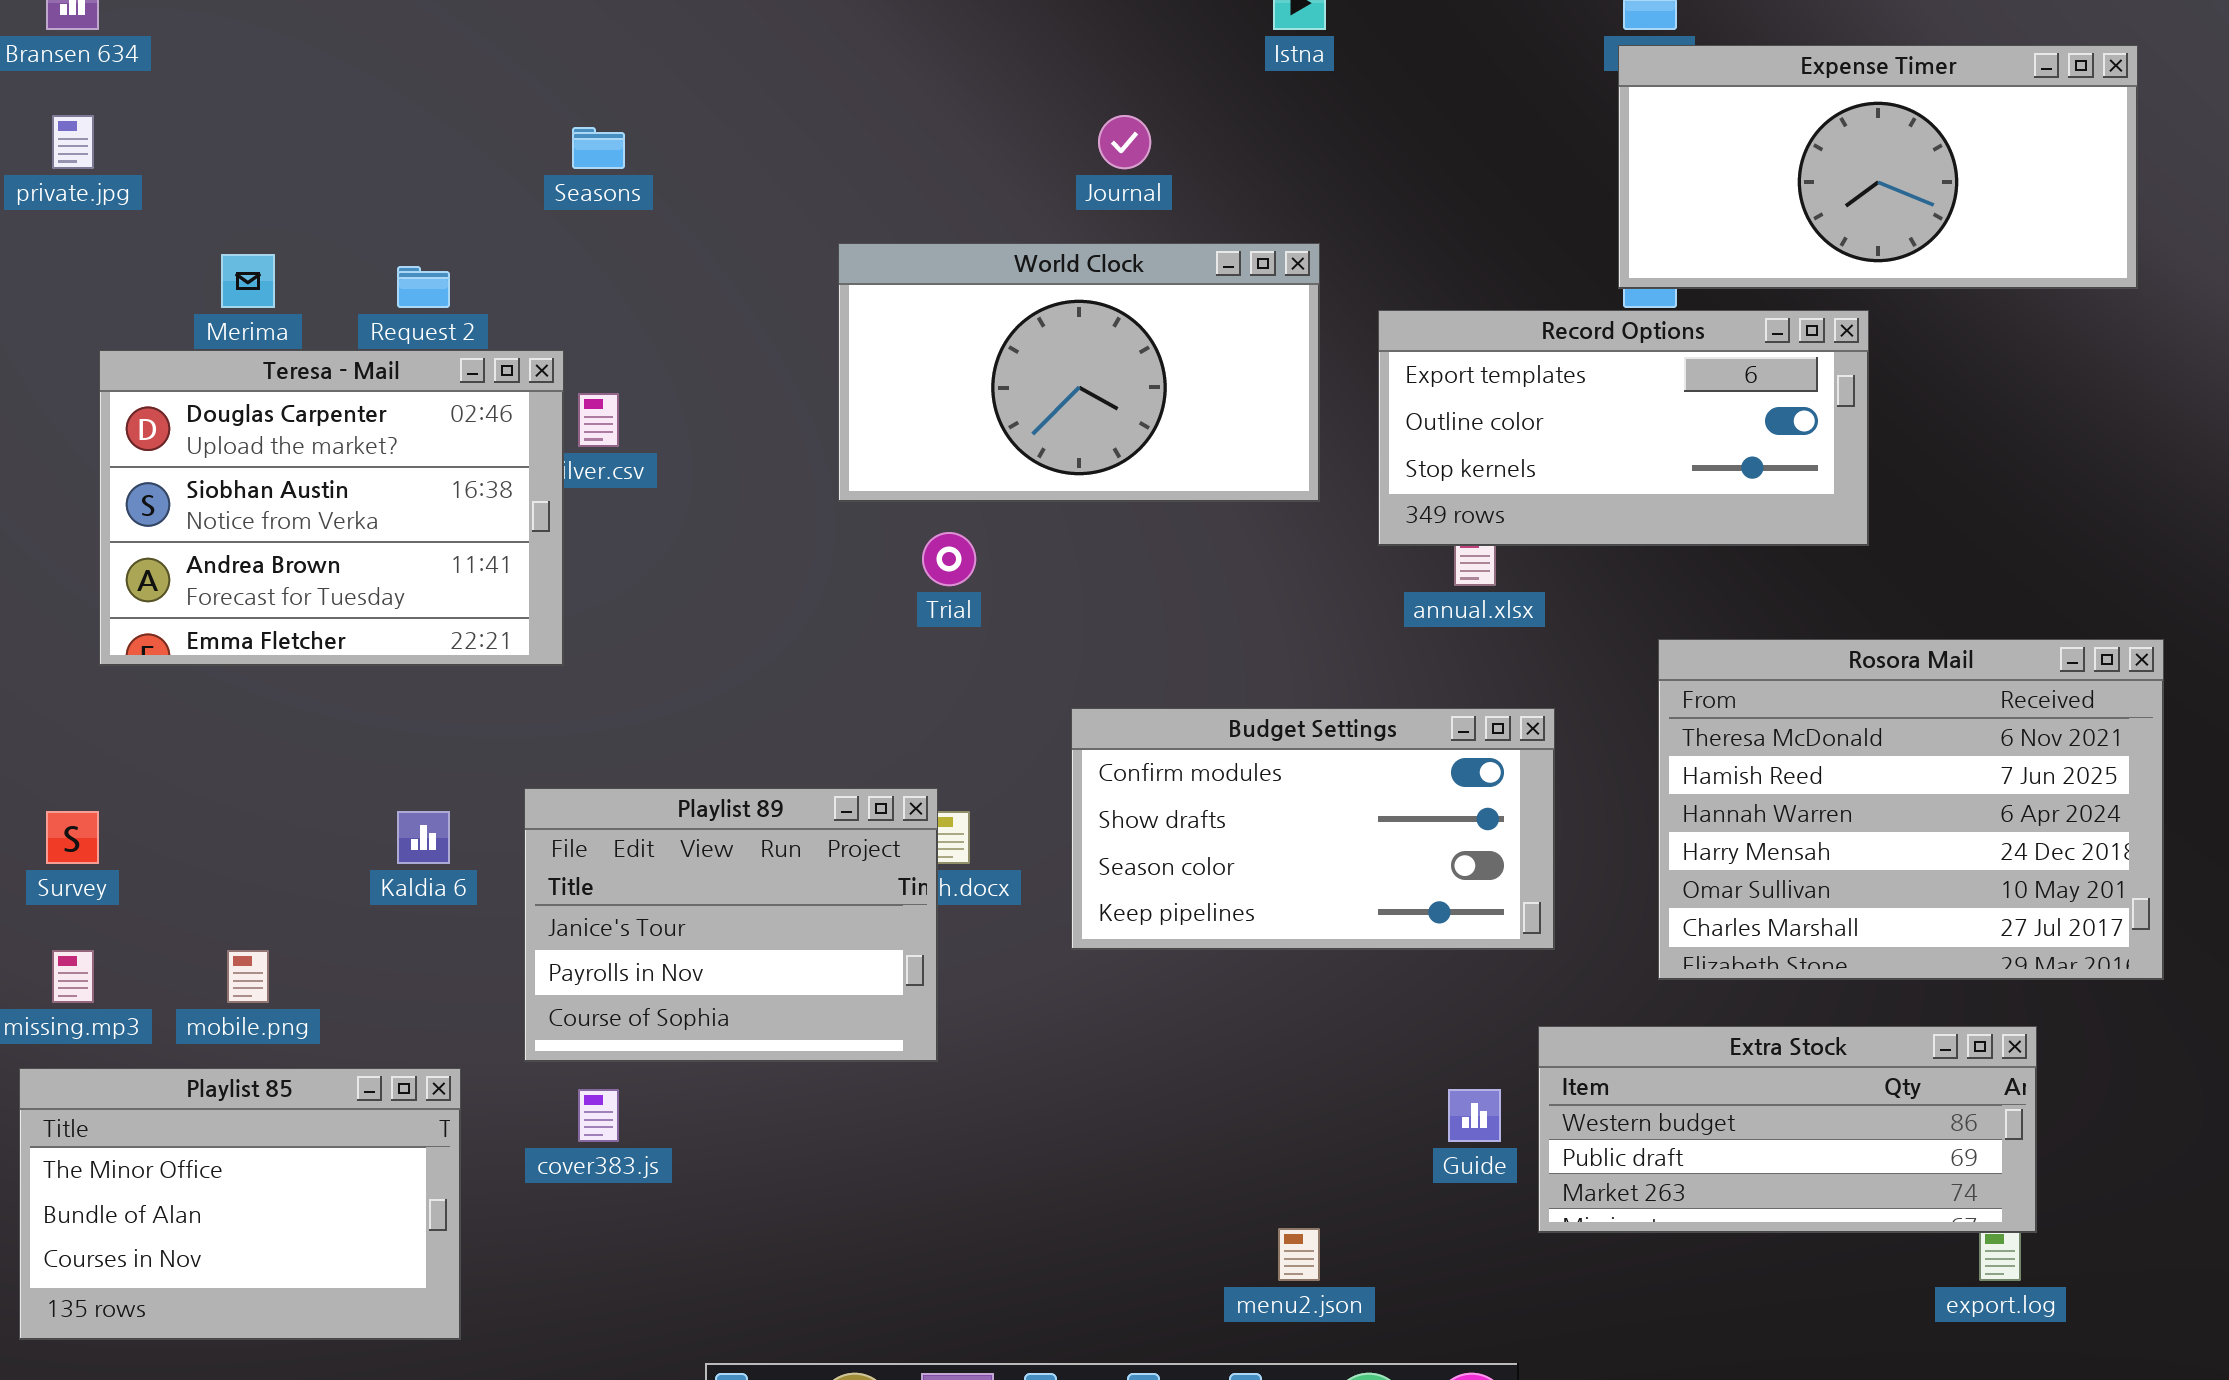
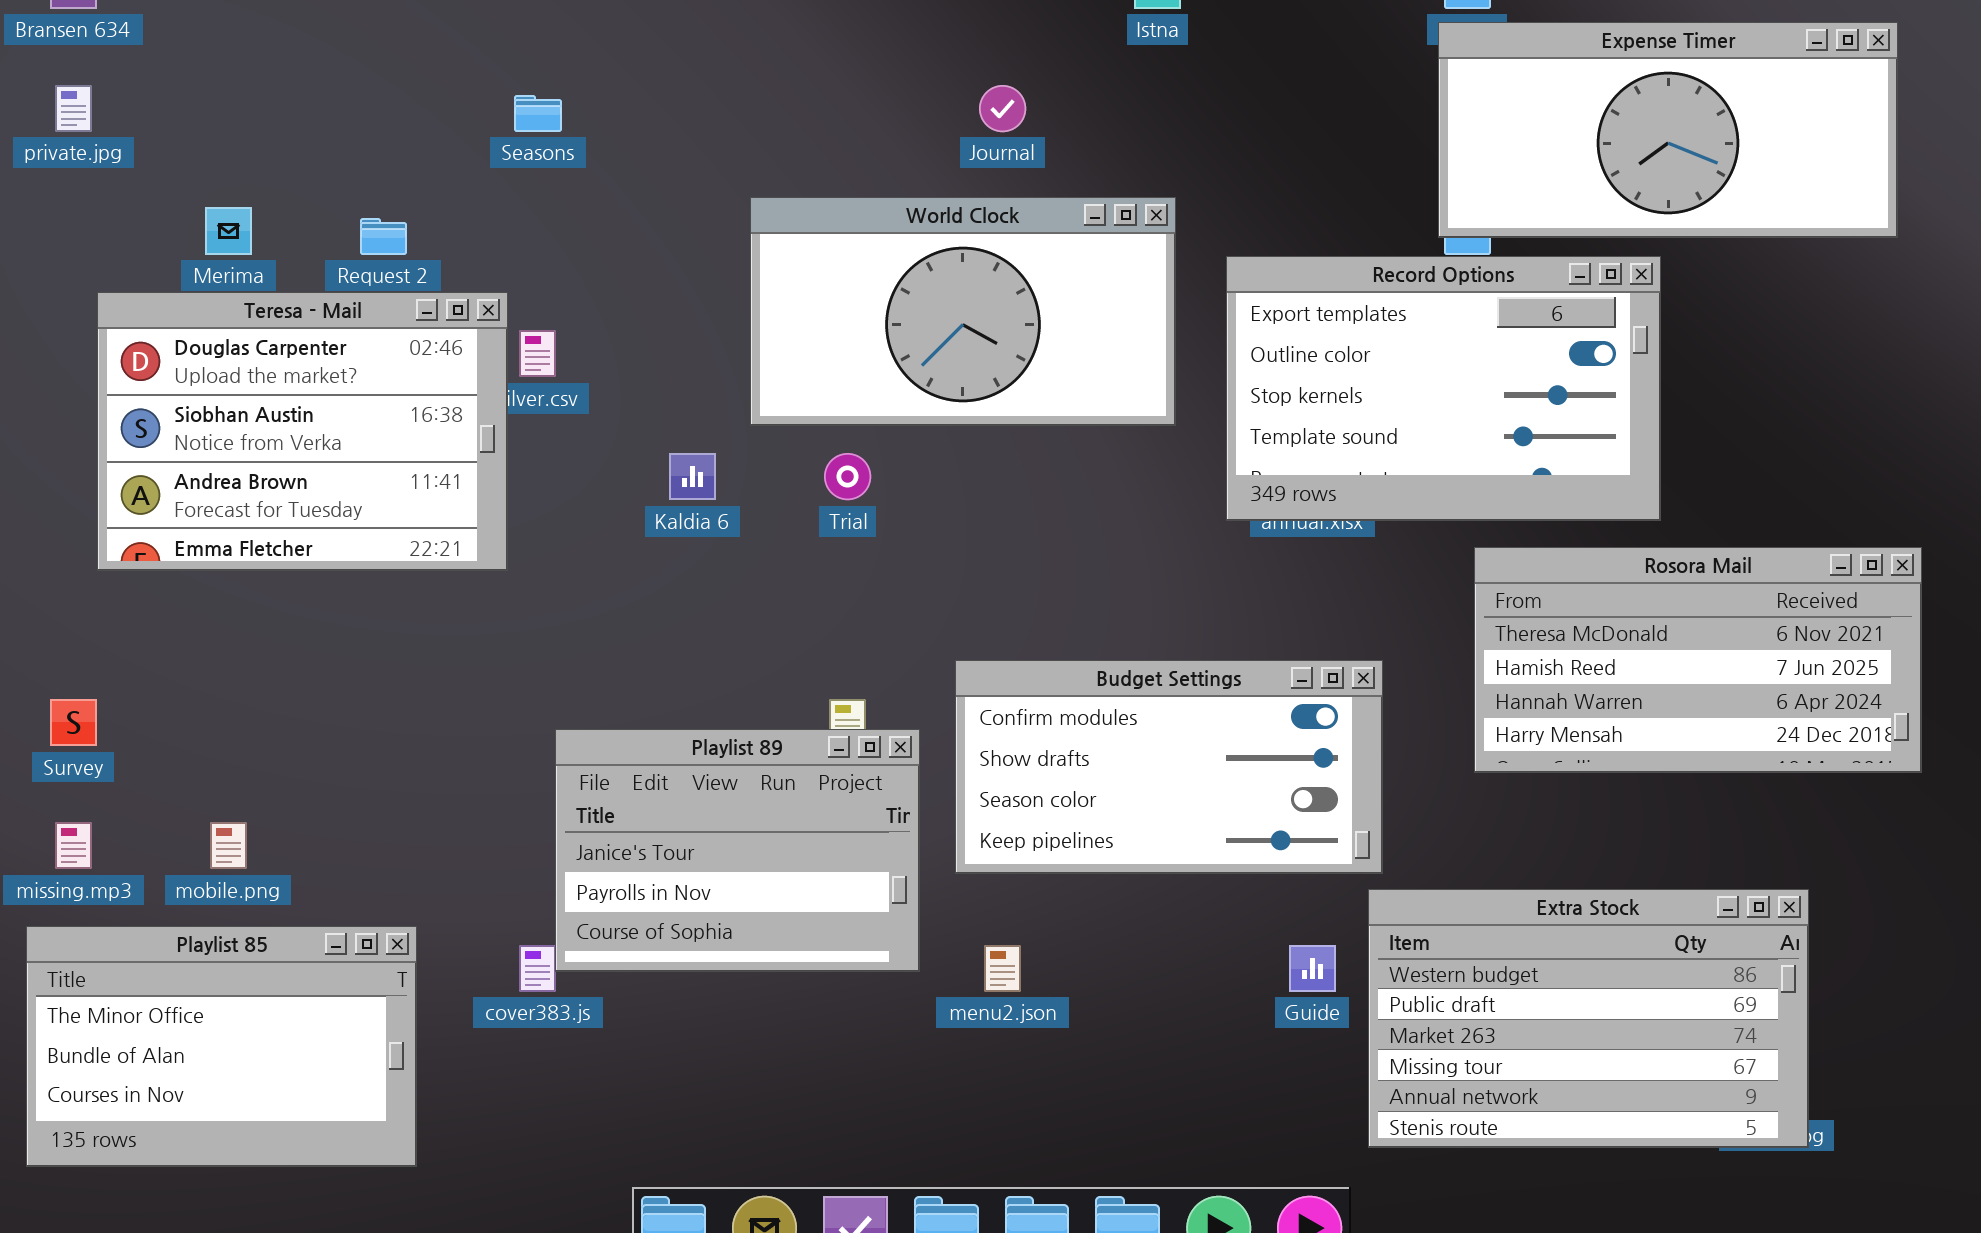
Record Options: [1378,310,1869,546] -> [1226,256,1661,521], resized
Rosora Mail: [1658,639,2164,980] -> [1474,547,1922,773], resized
Budget Settings: [1071,708,1555,950] -> [955,660,1383,874], moved
Playlist 89: [524,788,938,1062] -> [555,729,920,972], moved
Kaldia 6: [397,811,450,864] -> [669,453,716,500], moved
Extra Stock: [1538,1026,2037,1233] -> [1368,889,1809,1148], resized
menu2.json: [1278,1228,1320,1281] -> [984,945,1021,992], moved

